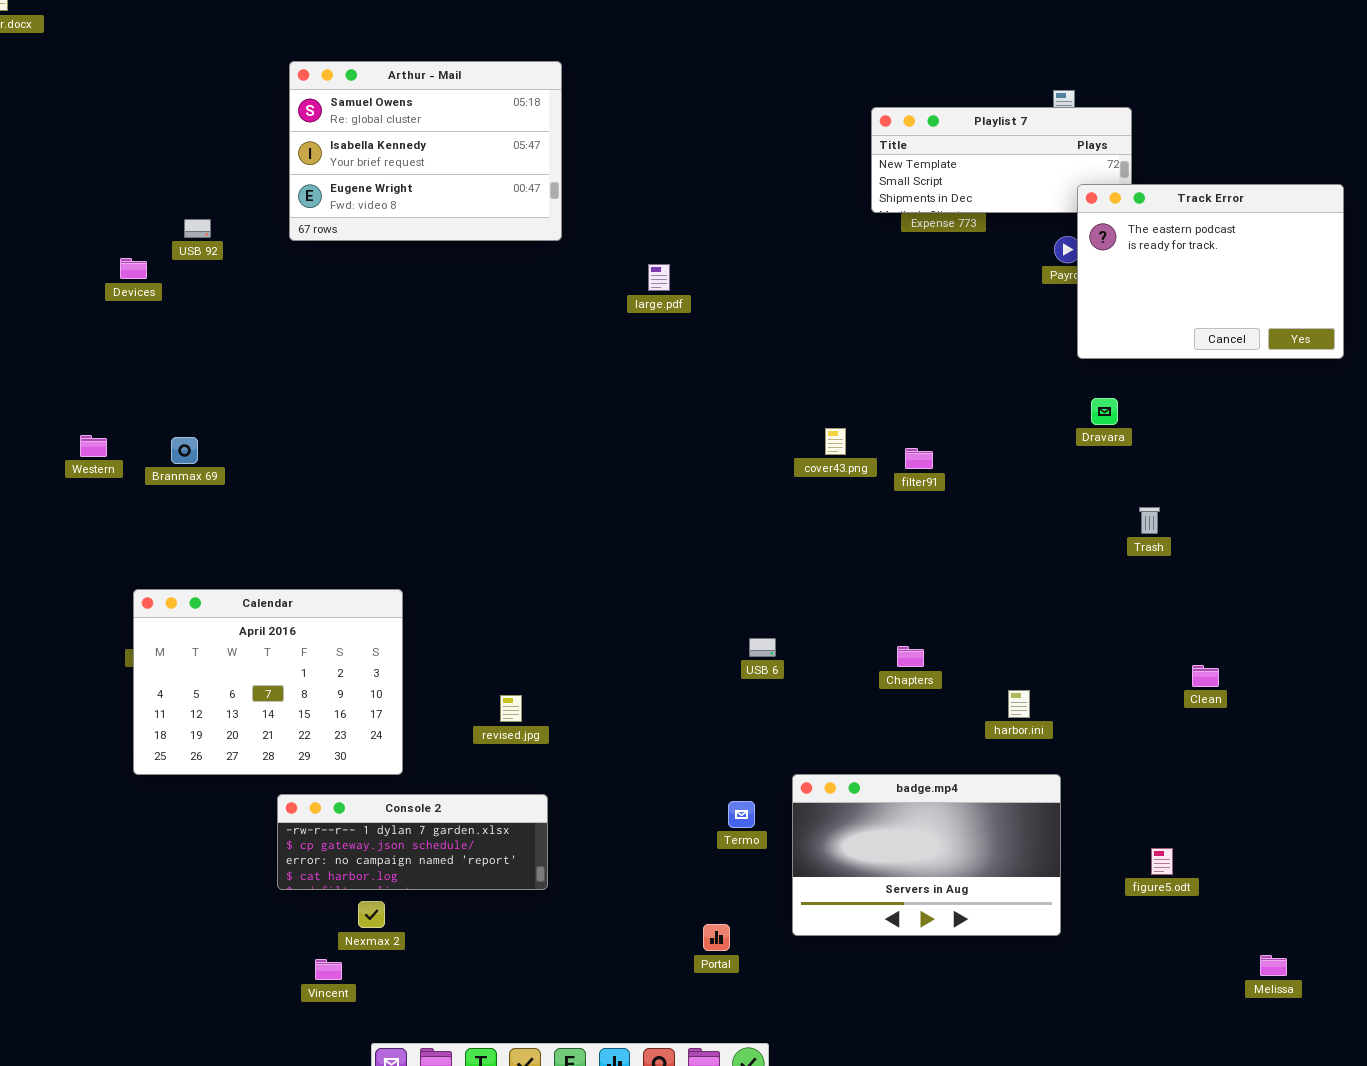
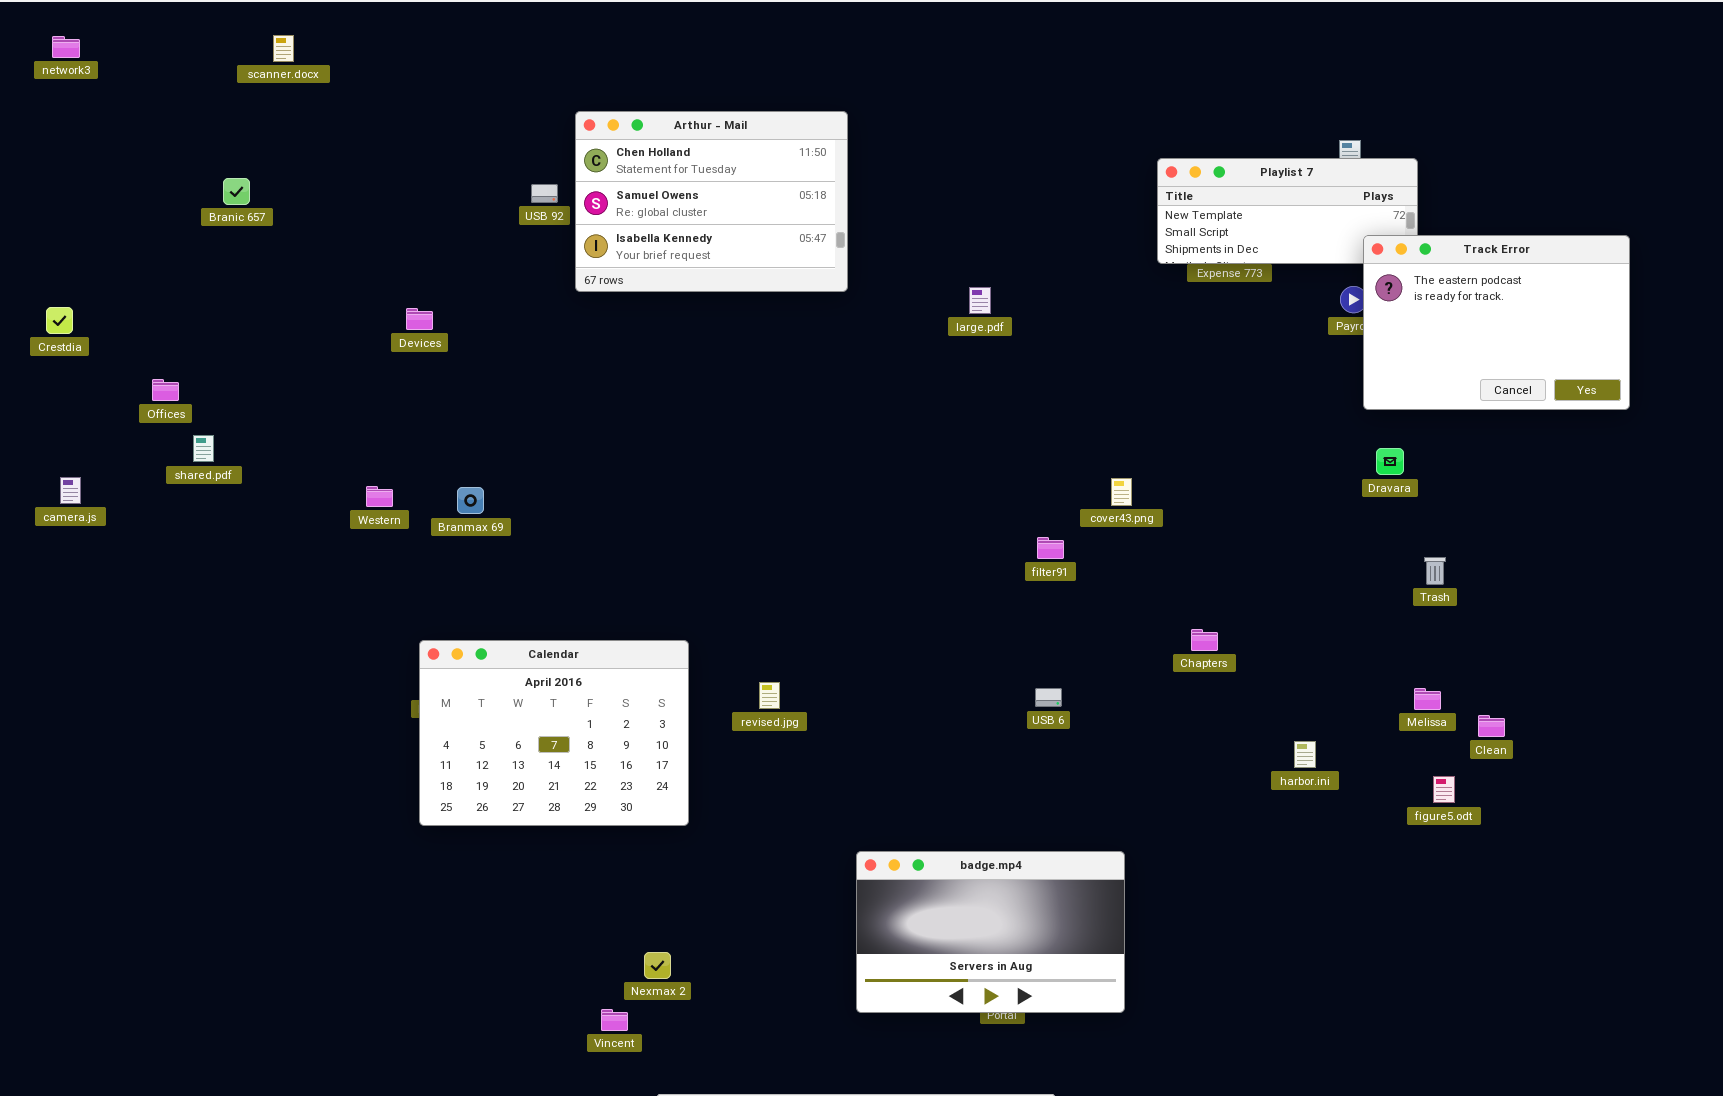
Arthur - Mail: [289,61,562,241] -> [575,111,848,292], scrolled up 1 row
USB 92: [184,219,211,238] -> [531,184,558,203], moved
large.pdf: [648,264,670,291] -> [969,287,991,314], moved
filter91: [905,448,933,469] -> [1037,537,1064,559], moved
Chapters: [897,646,924,667] -> [1191,629,1218,651], moved
revised.jpg: [500,695,522,722] -> [759,682,780,709], moved
badge.mp4: [792,774,1061,936] -> [856,851,1125,1013], moved
Console 2: [277,794,548,890] -> none, closed
figure5.odt: [1151,848,1173,875] -> [1433,776,1455,803], moved
Melissa: [1260,955,1287,976] -> [1414,688,1441,710], moved

